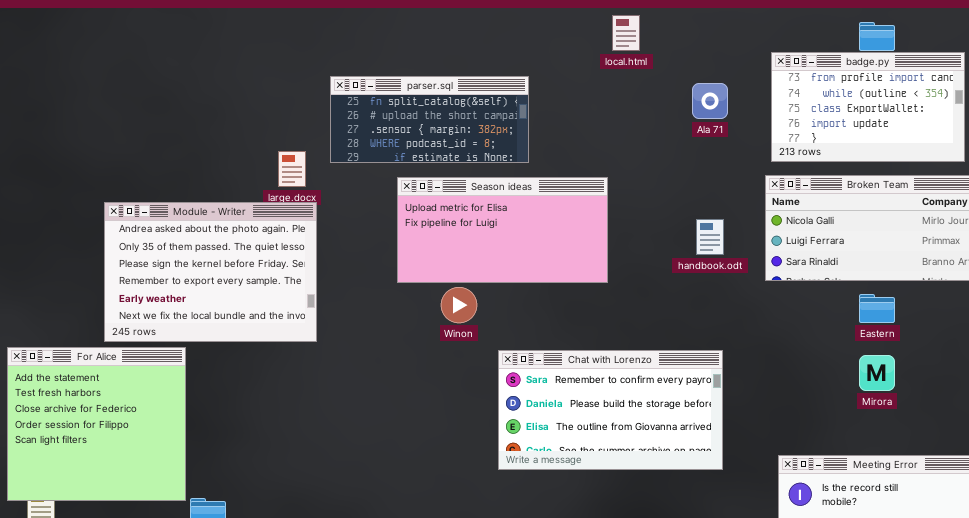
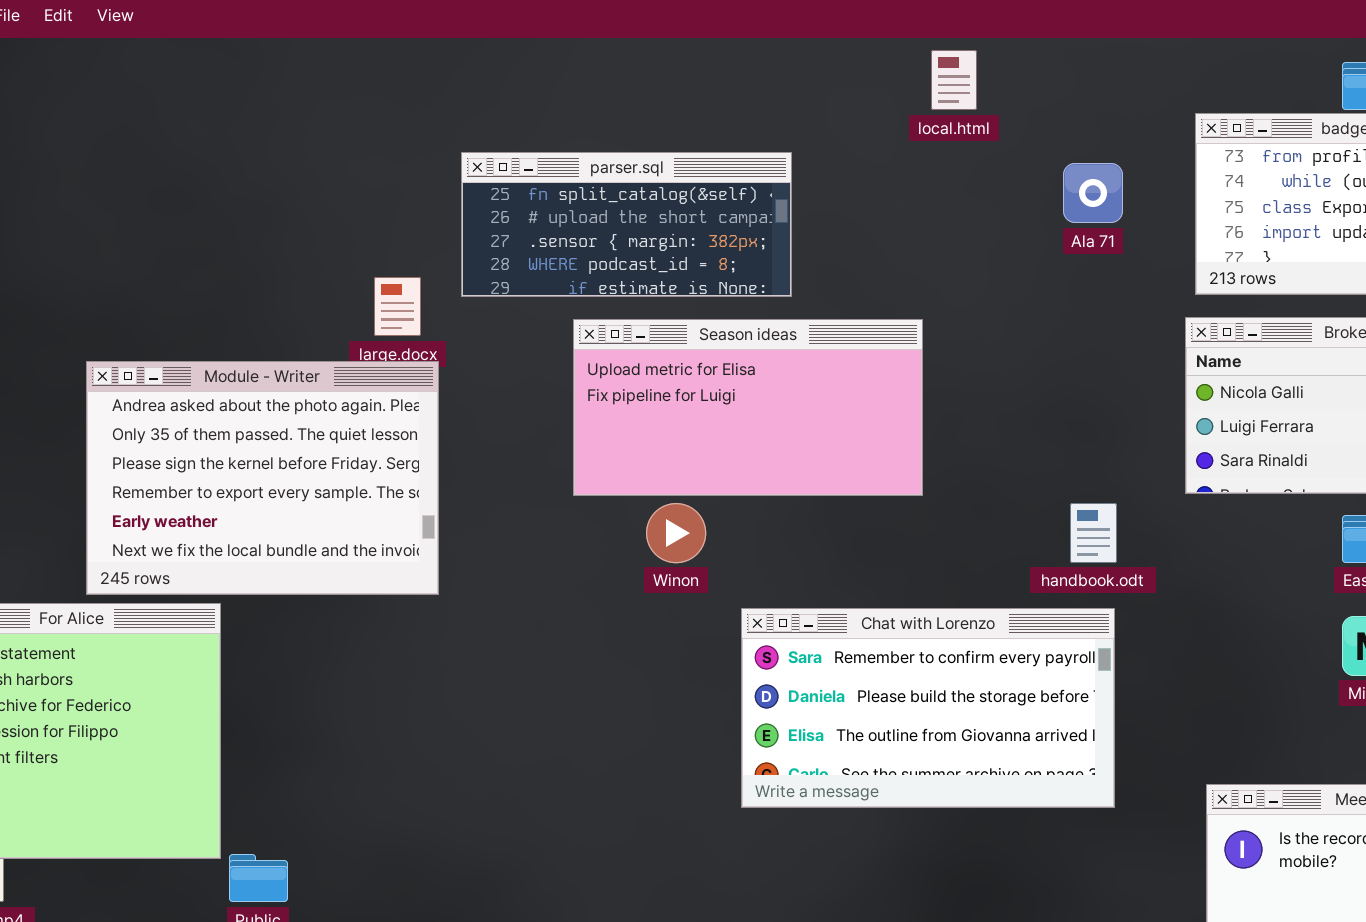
handbook.odt: [696,219,724,255] -> [1070,503,1117,563], moved

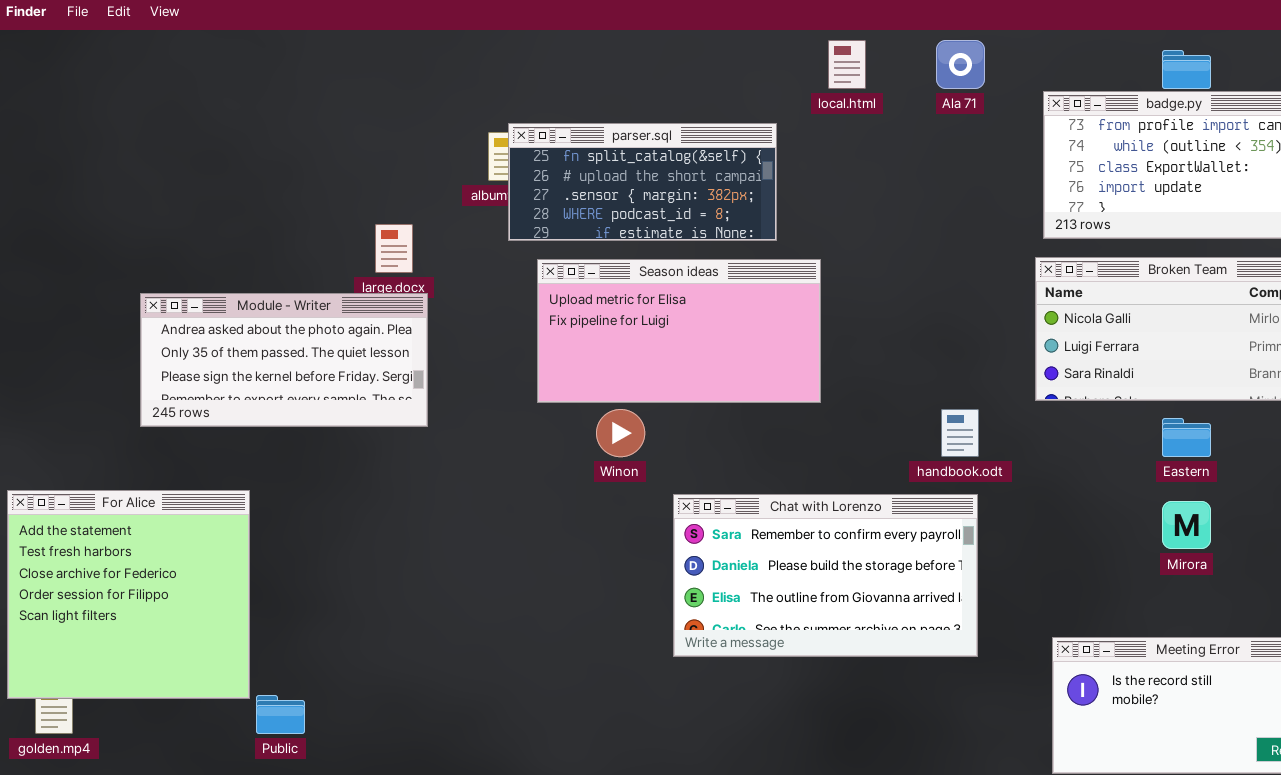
parser.sql: [461,152,792,297] -> [508,123,777,241], moved
Ala 71: [1063,163,1123,223] -> [936,40,985,89], moved
Module - Writer: [86,361,439,595] -> [140,293,428,427], resized

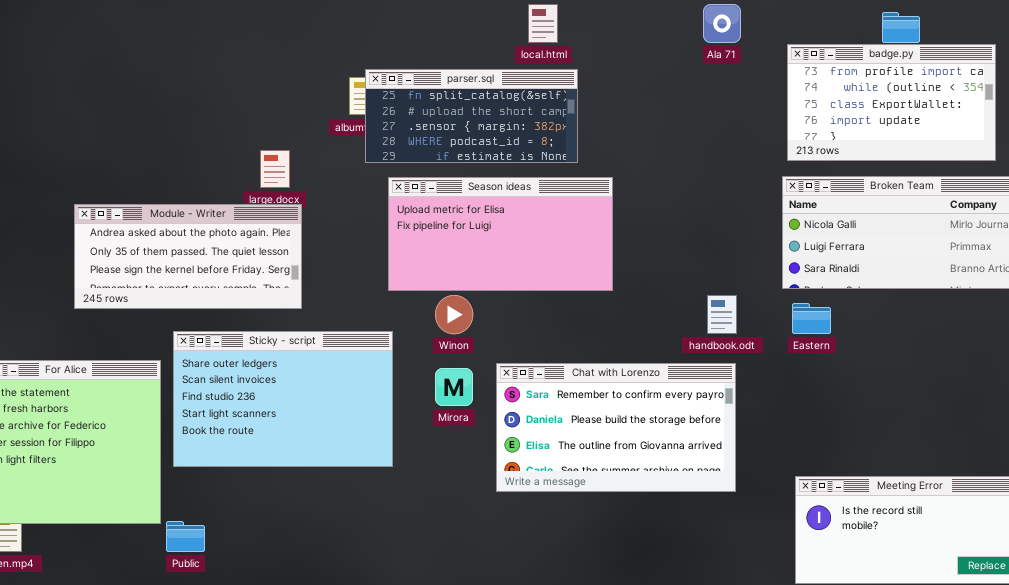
local.html: [828,40,866,89] -> [528,4,558,43], moved
Eastern: [1162,418,1211,457] -> [792,303,831,334], moved
Sticky - script: none -> [173,331,393,467], opened
Mirora: [1162,501,1211,549] -> [435,368,473,406], moved

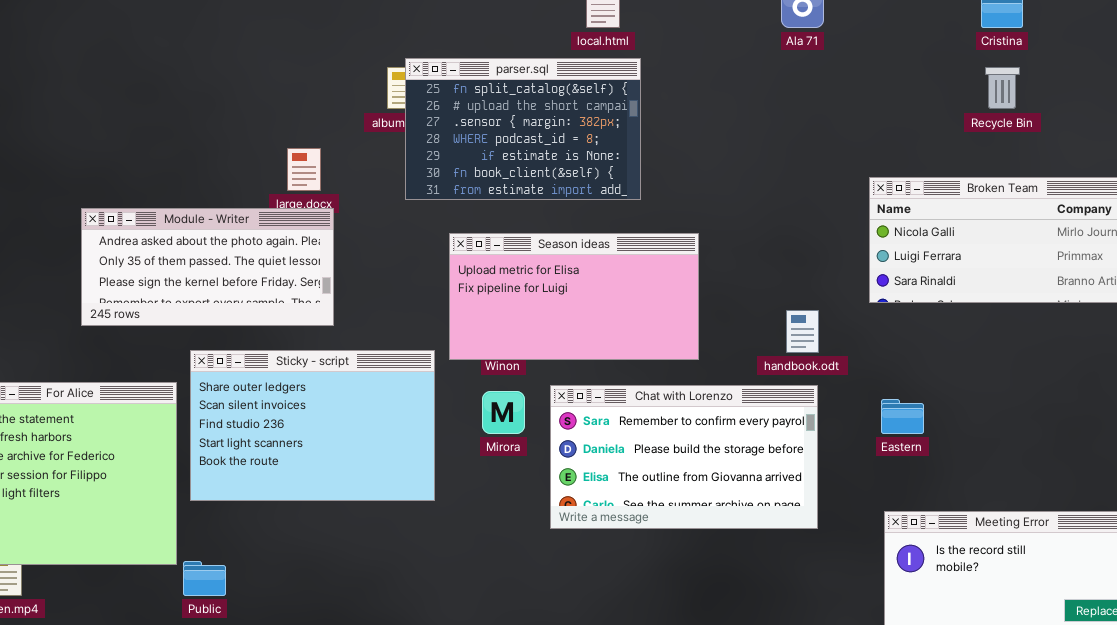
badge.py: [787,44,996,161] -> none, closed
parser.sql: [365,69,578,163] -> [405,58,641,200], resized
Season ideas: [388,177,613,291] -> [449,233,699,360], moved
Eastern: [792,303,831,334] -> [881,399,924,434], moved

